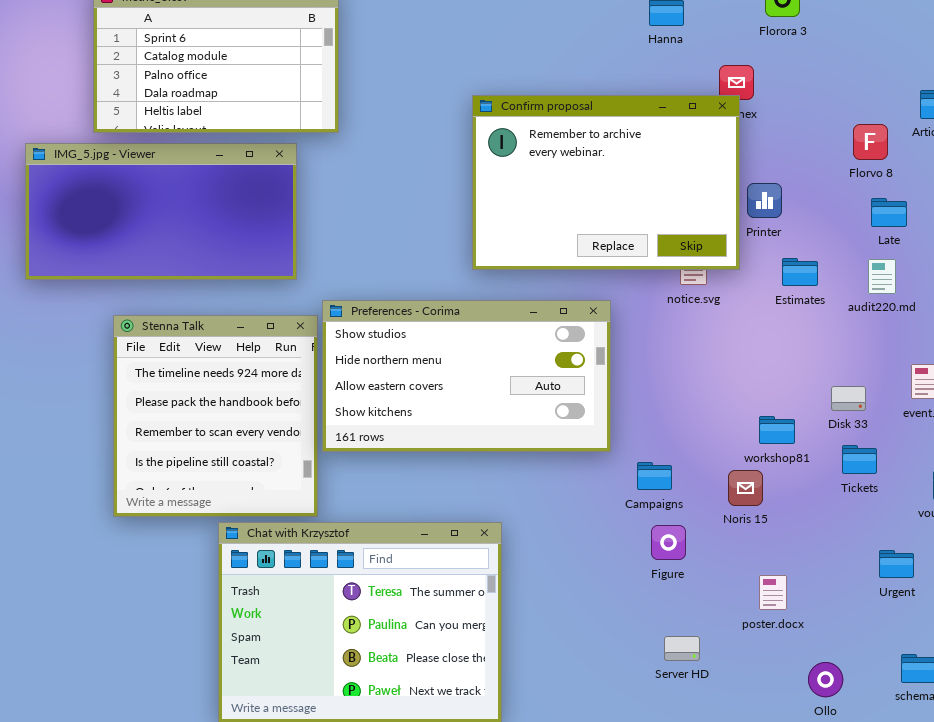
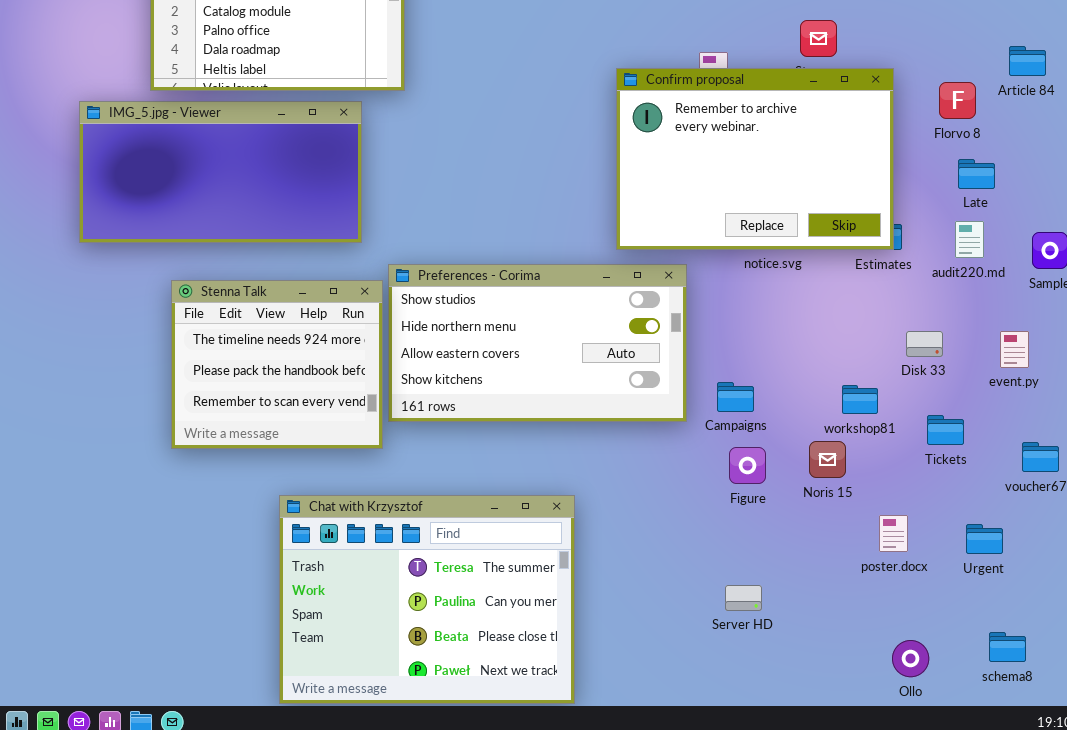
Confirm proposal: [472,95,740,270] -> [616,68,894,250], moved
Stenna Talk: [113,315,318,517] -> [171,280,383,449], resized
Disk 33: [831,386,866,411] -> [906,331,943,357], moved
Campaigns: [637,462,672,490] -> [717,382,754,412], moved
Figure: [651,525,686,560] -> [729,447,766,484], moved
poster.docx: [759,575,787,610] -> [879,515,908,552], moved
Server HD: [664,636,700,661] -> [725,585,762,611], moved

